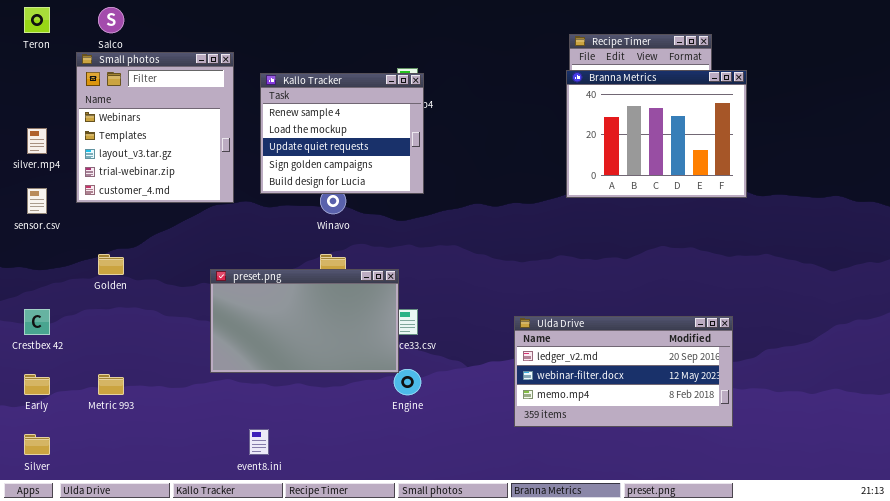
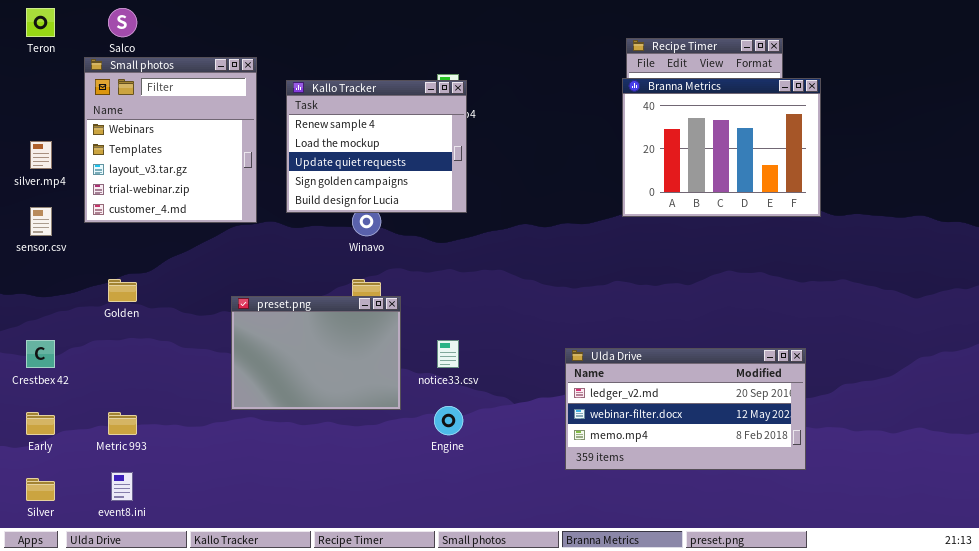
preset.png: [210,269,399,373] -> [231,296,401,410], resized
event8.ini: [249,429,269,455] -> [111,472,133,501], moved

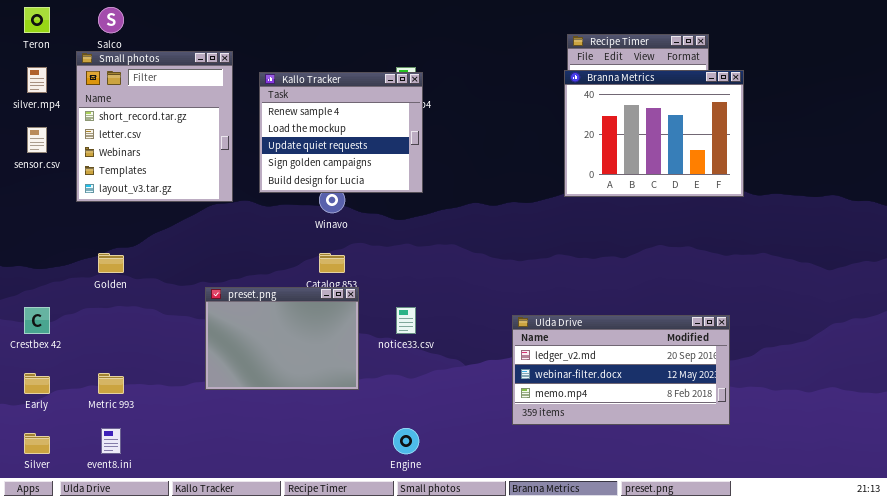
Small photos: [84,57,257,223] -> [76,51,233,202], scrolled up 2 rows
silver.mp4: [30,141,52,169] -> [27,67,47,93], moved
sensor.csv: [30,207,52,236] -> [27,127,47,153], moved
preset.png: [231,296,401,410] -> [205,287,359,390], moved
Engine: [434,406,463,435] -> [393,428,419,454], moved

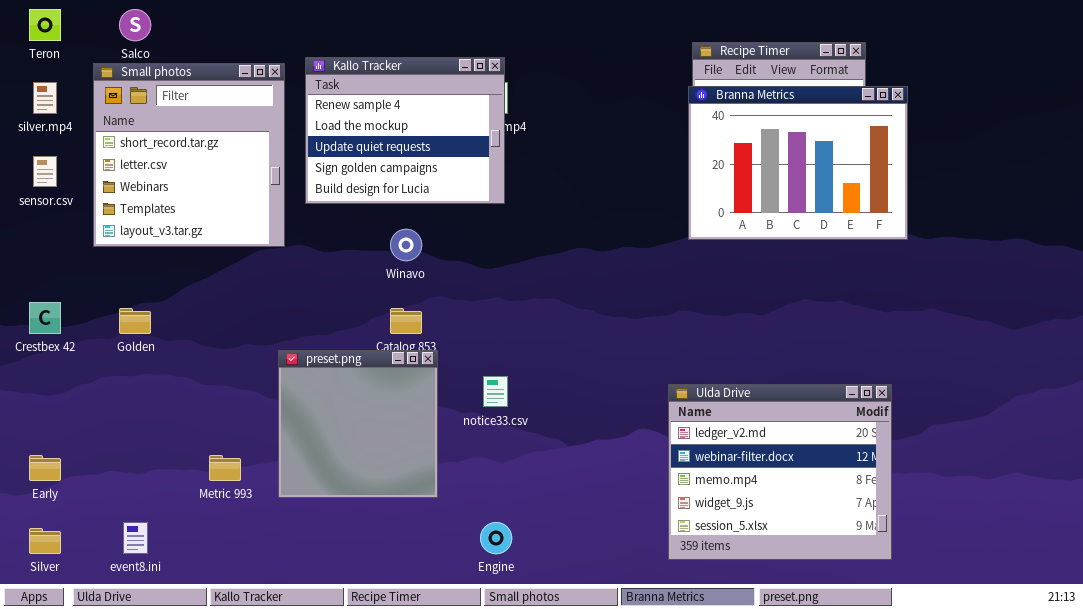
Kallo Tracker: [259,72,423,193] -> [305,57,505,204], moved
preset.png: [205,287,359,390] -> [278,350,438,498], resized
Crestbex 42: [24,307,50,334] -> [29,302,61,334], moved
Ulda Drive: [512,315,730,425] -> [668,384,892,560], resized
Metric 993: [98,373,124,394] -> [209,455,241,481], moved

